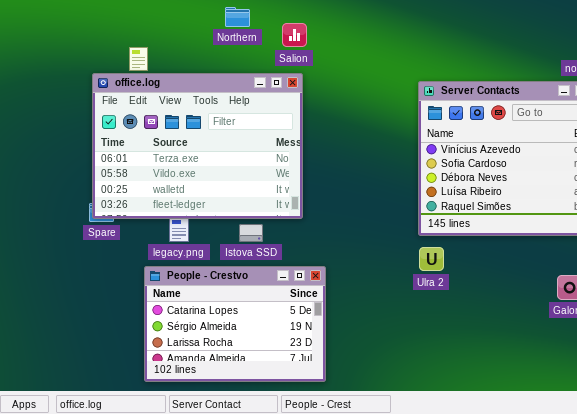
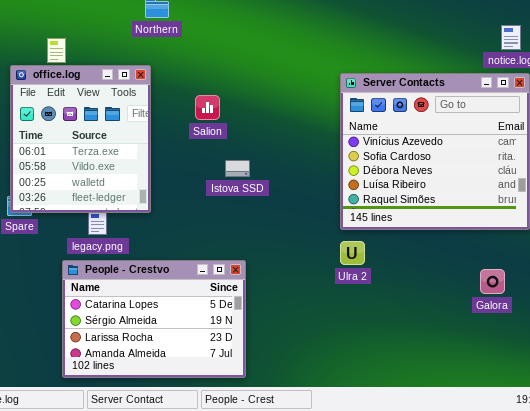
Salion: [282,23,307,47] -> [195,95,220,120], moved
office.log: [92,73,303,219] -> [10,65,151,213], resized
Istova SSD: [239,224,263,242] -> [225,160,250,177], moved

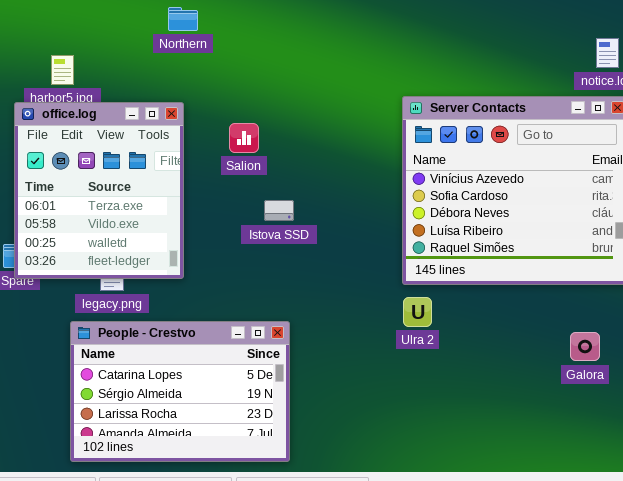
office.log: [10,65,151,213] -> [14,102,184,279], moved

